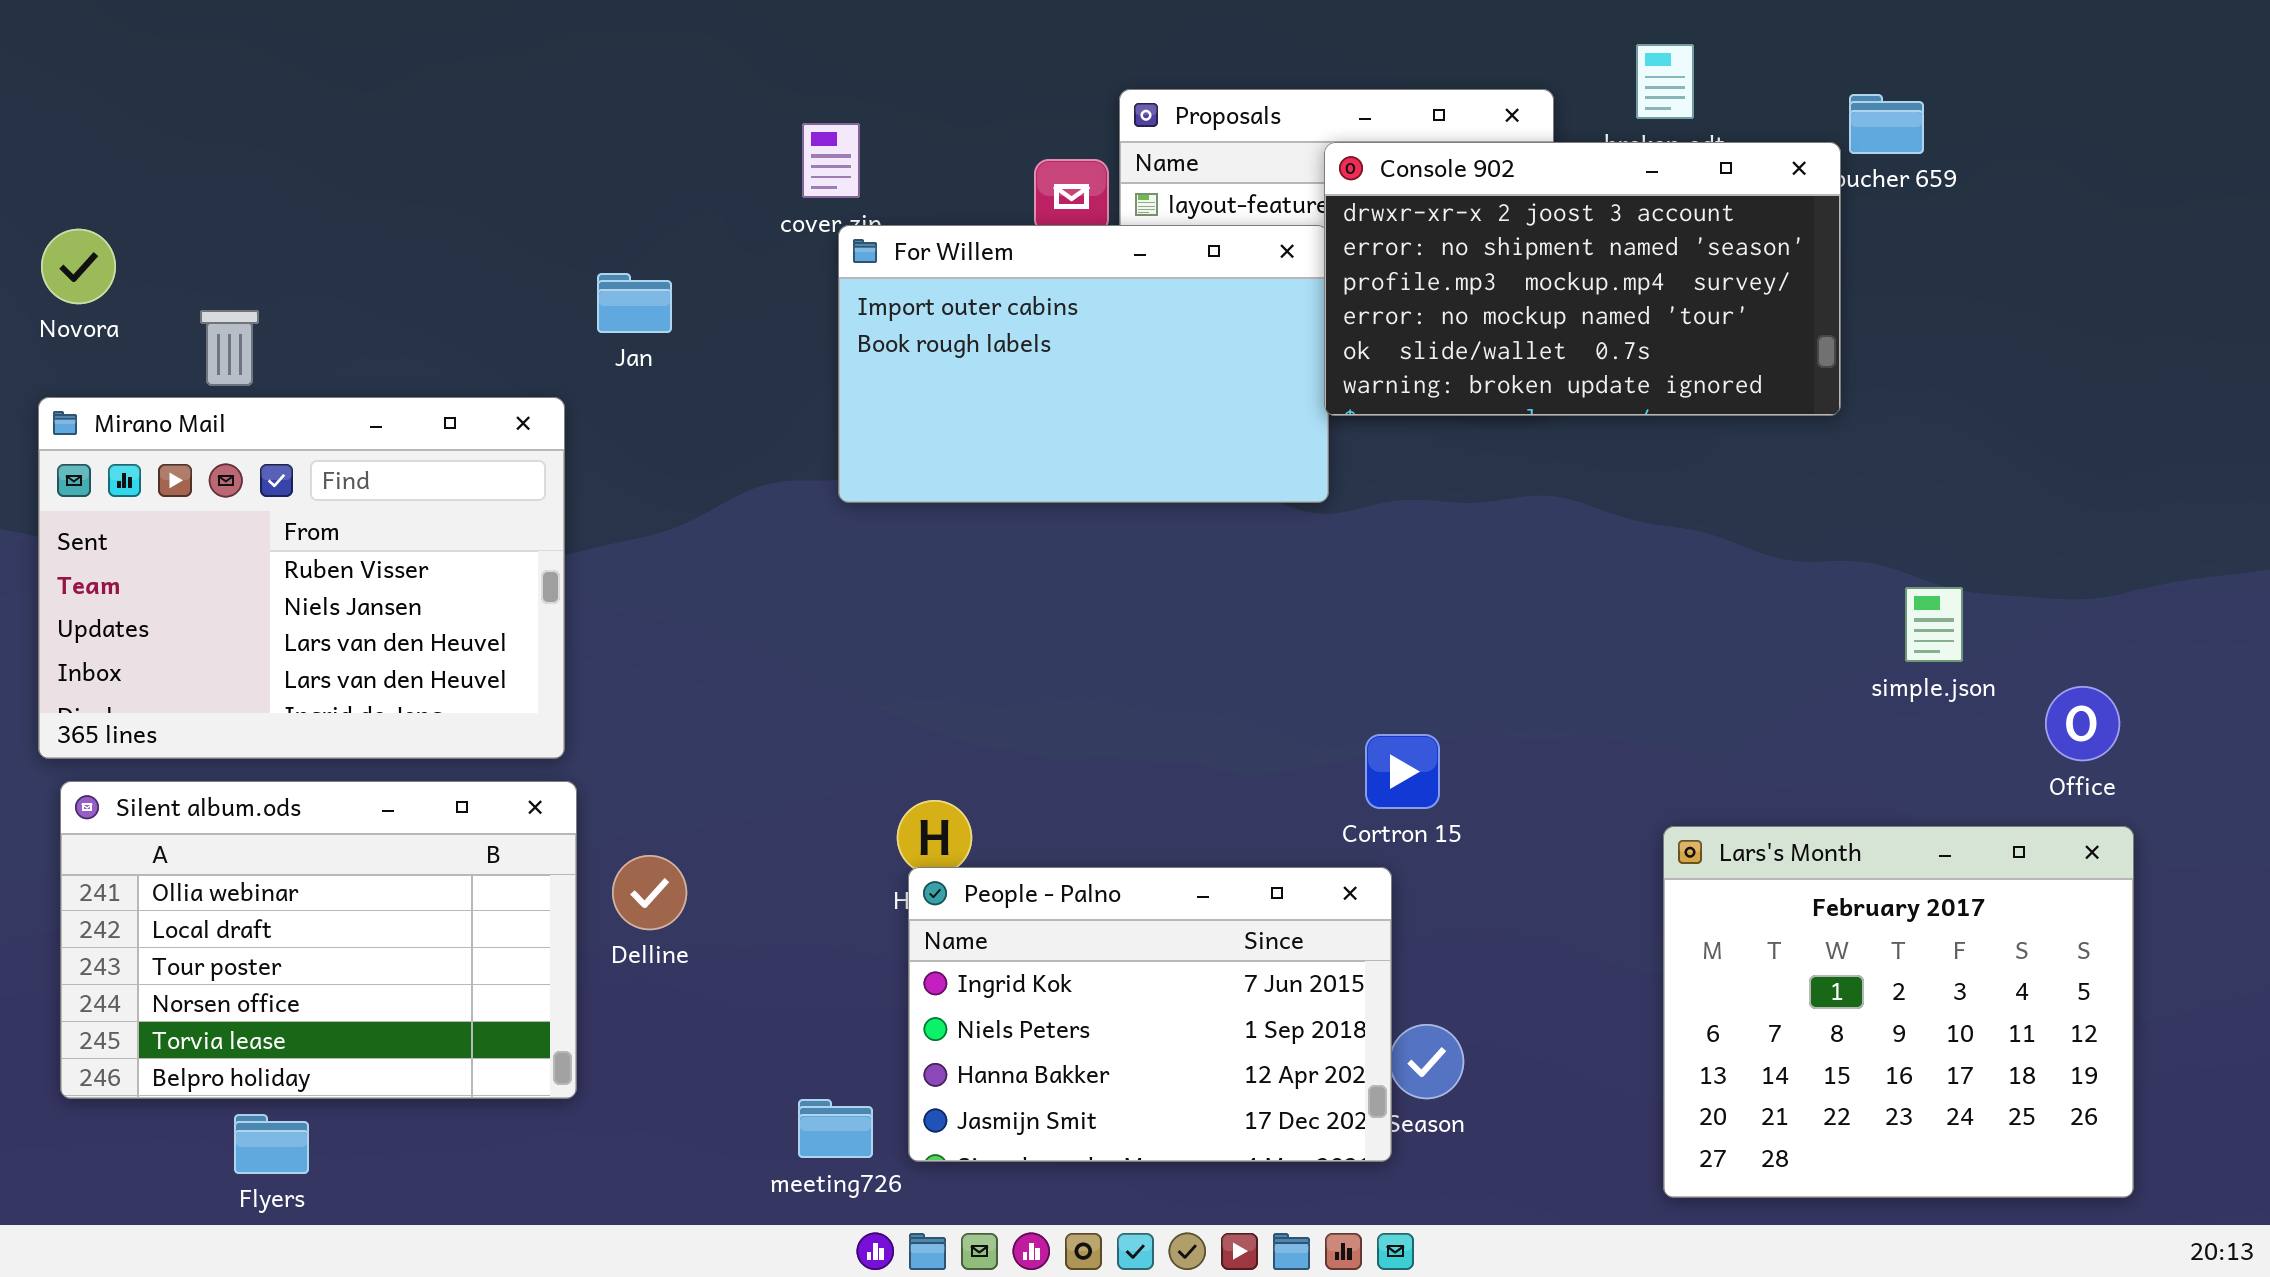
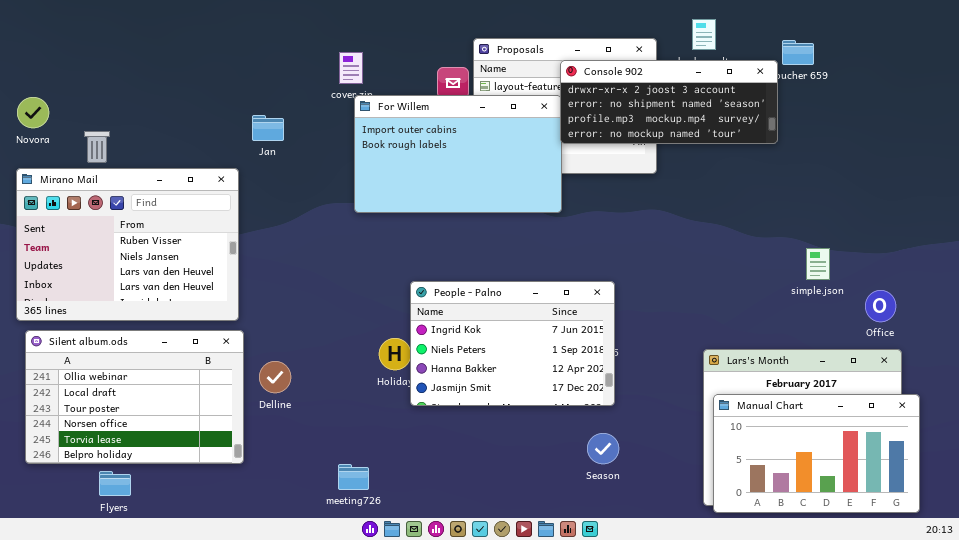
Console 902: [1324,142,1841,416] -> [560,60,778,144], resized
People - Palno: [908,867,1392,1162] -> [410,281,615,406], moved
Manual Chart: none -> [713,394,920,513], opened

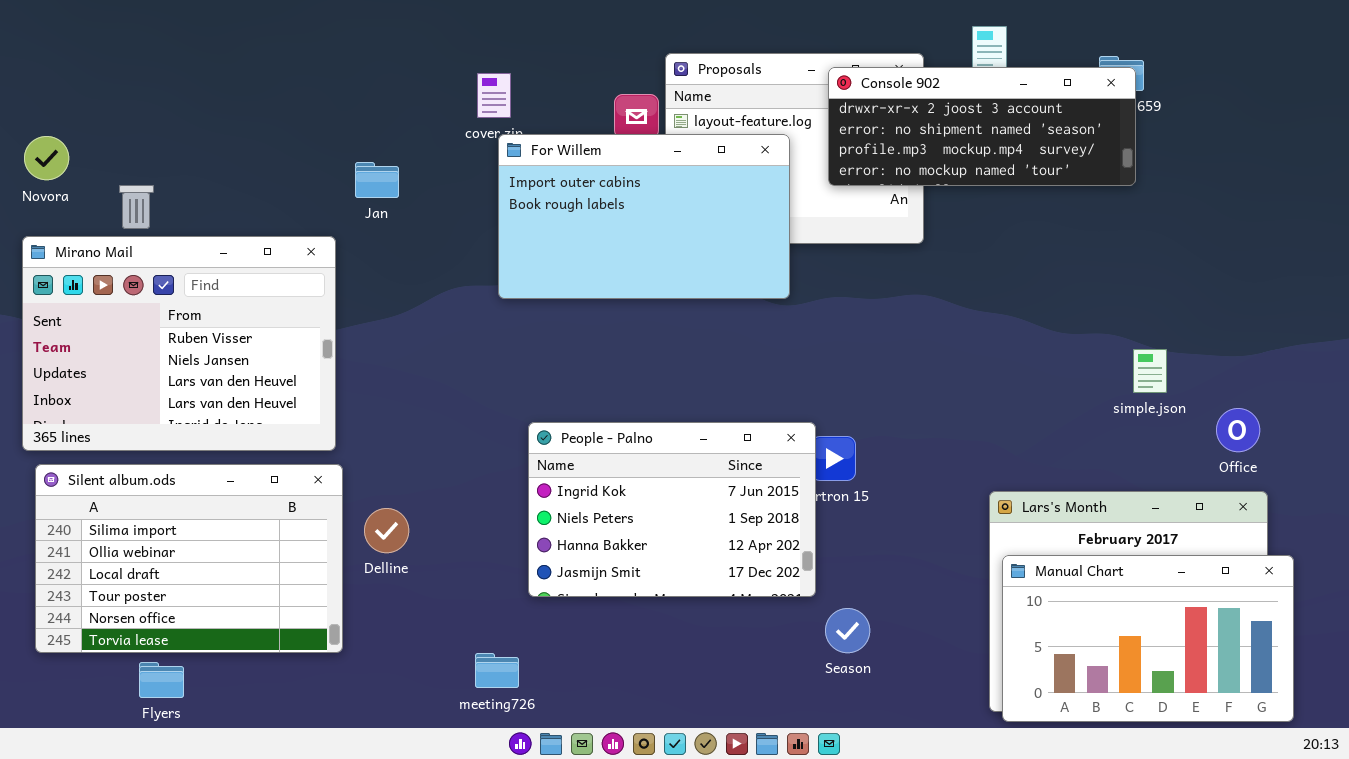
Console 902: [560,60,778,144] -> [828,67,1136,186], moved
People - Palno: [410,281,615,406] -> [528,422,816,597], moved
Silent album.ods: [25,330,244,464] -> [35,464,343,653], scrolled up 1 row

